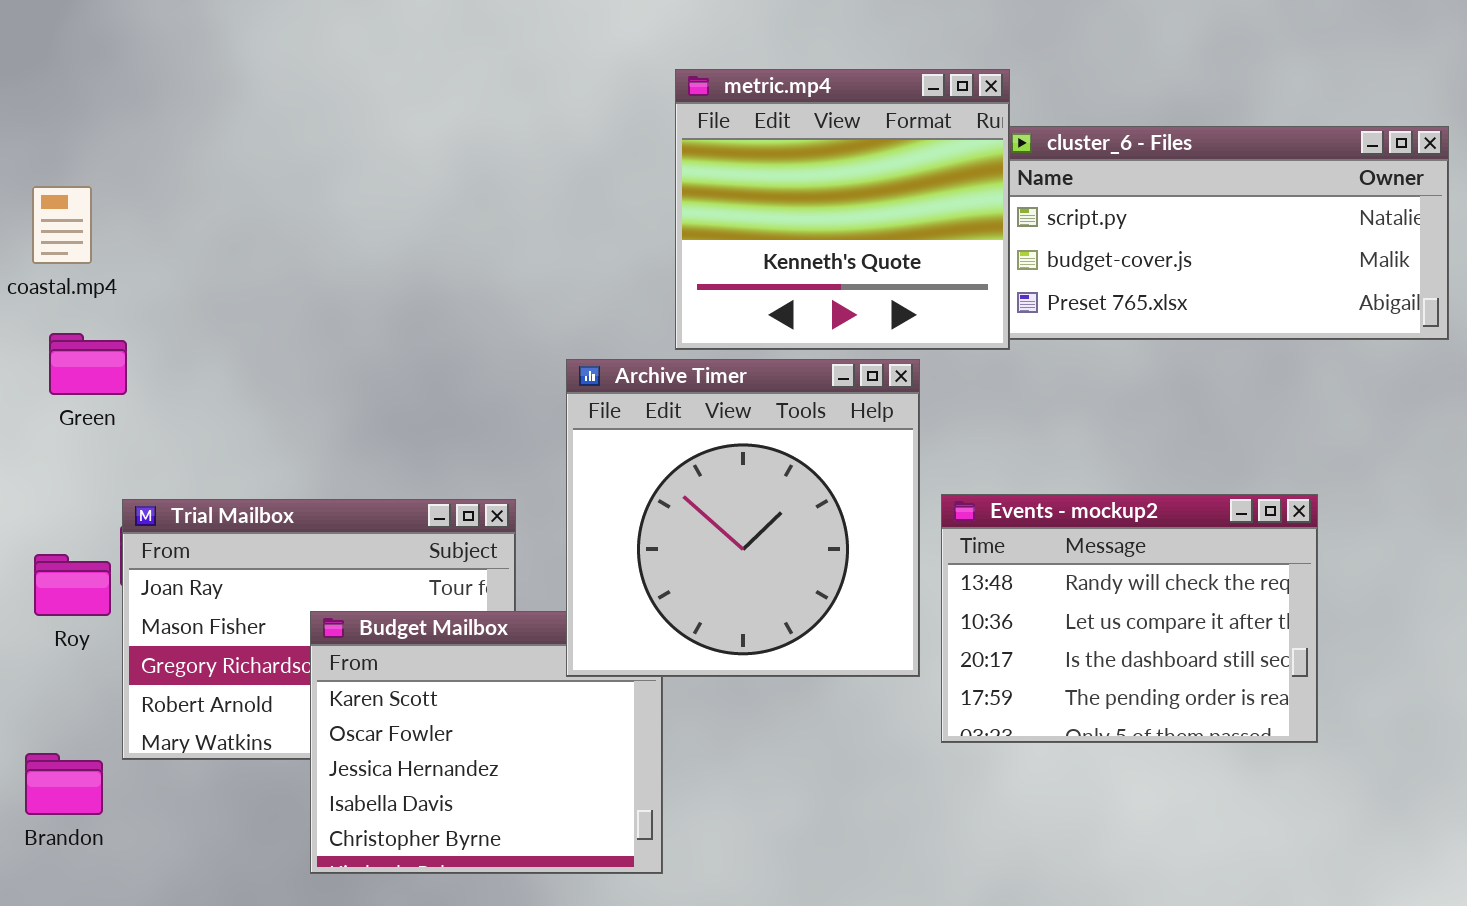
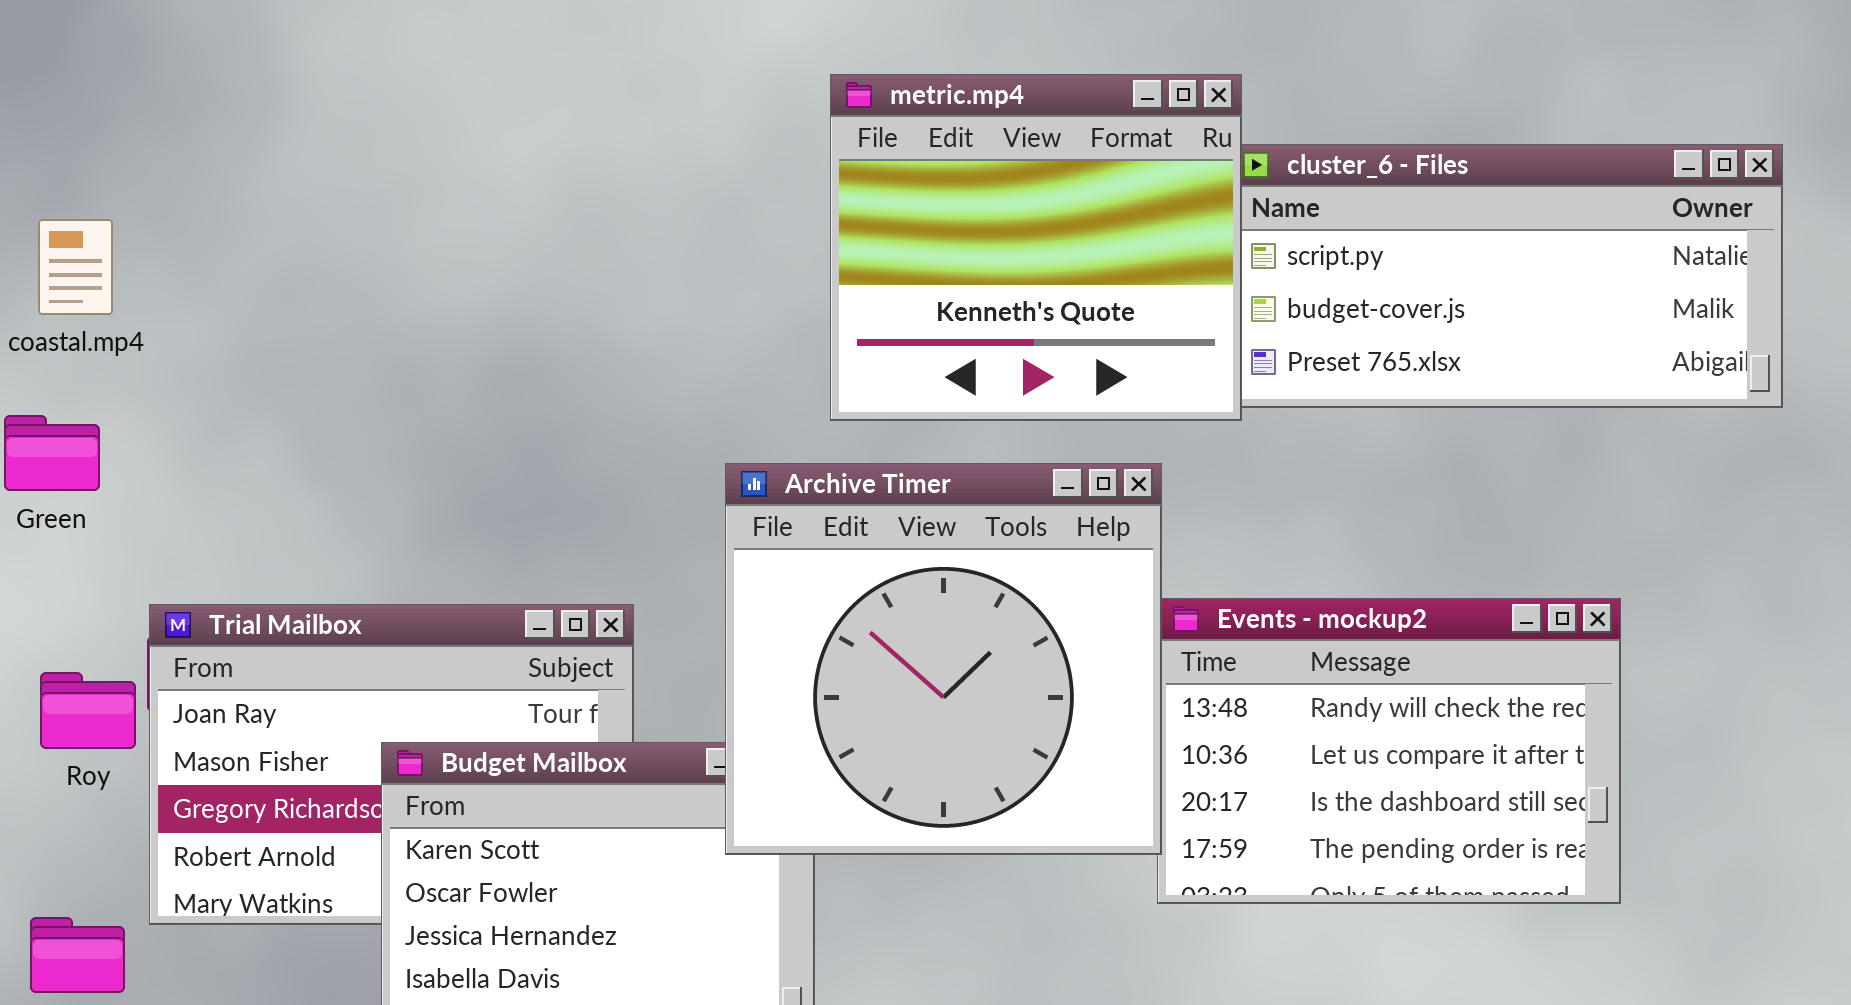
Green: [49,333,127,395] -> [4,415,100,491], moved
Archive Timer: [566,359,920,677] -> [725,463,1162,855], moved

